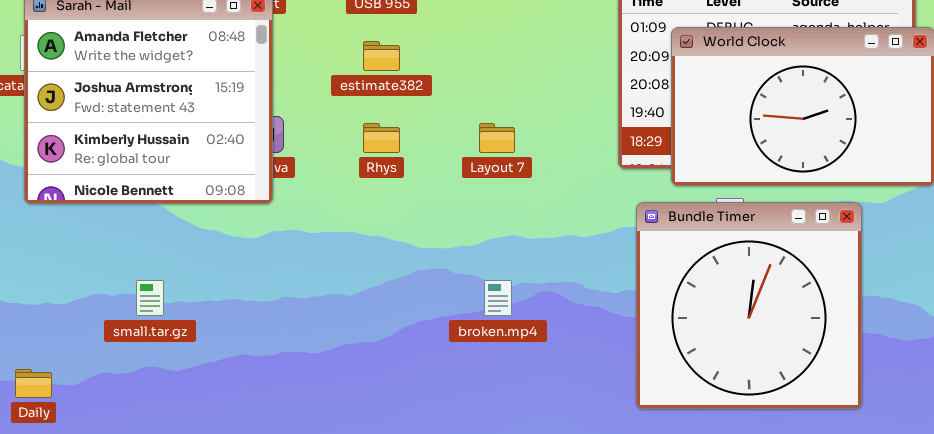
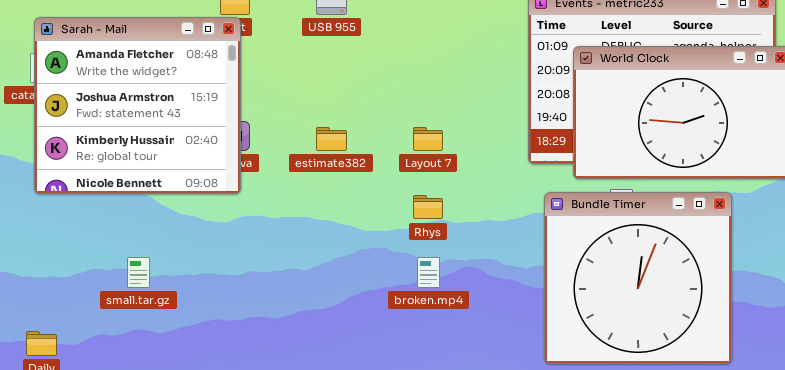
estimate382: [363,41,400,71] -> [316,127,347,151], moved
Rhys: [363,123,400,153] -> [413,195,443,219], moved

